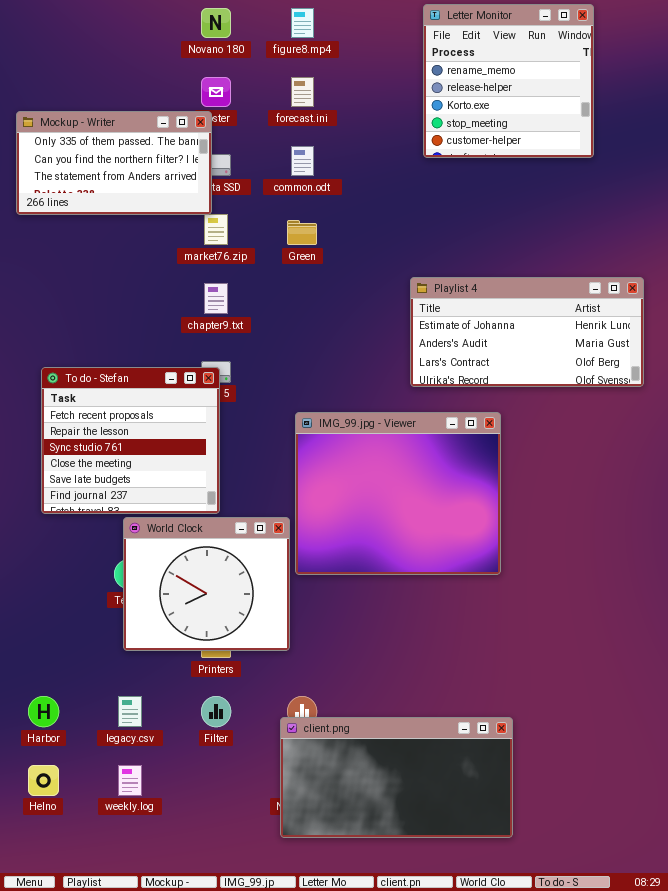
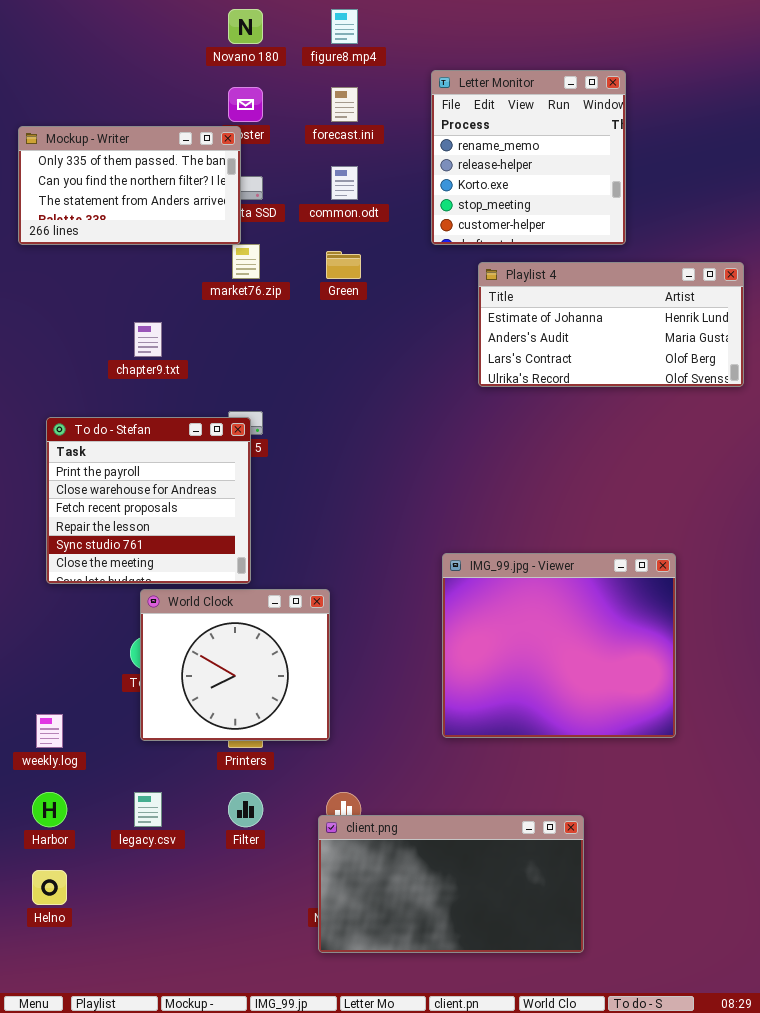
Letter Monitor: [423,4,594,158] -> [431,70,626,245], moved
Playlist 4: [410,277,644,387] -> [478,262,744,387], moved
chapter9.txt: [204,283,228,314] -> [134,322,162,357], moved
To do - Stefan: [41,367,220,514] -> [46,417,251,584], scrolled up 2 rows
IMG_99.jpg - Viewer: [295,412,501,575] -> [442,553,676,738], moved
weekly.log: [118,765,142,796] -> [36,714,63,748], moved

